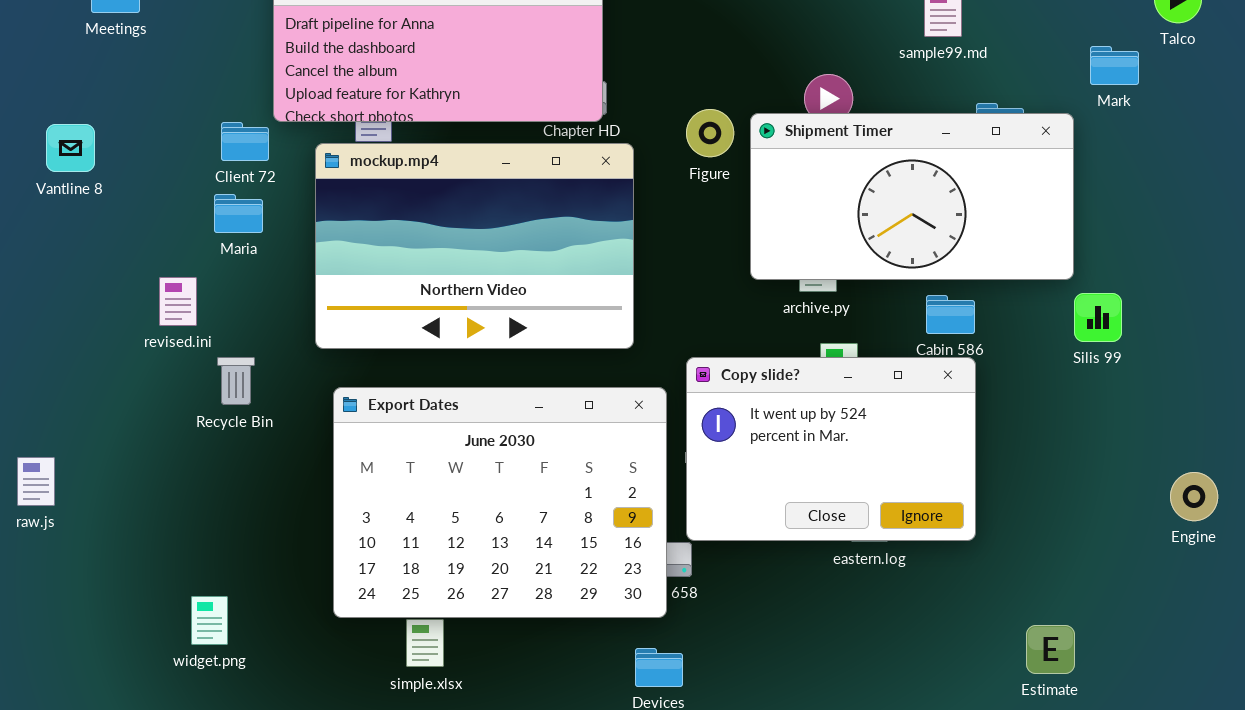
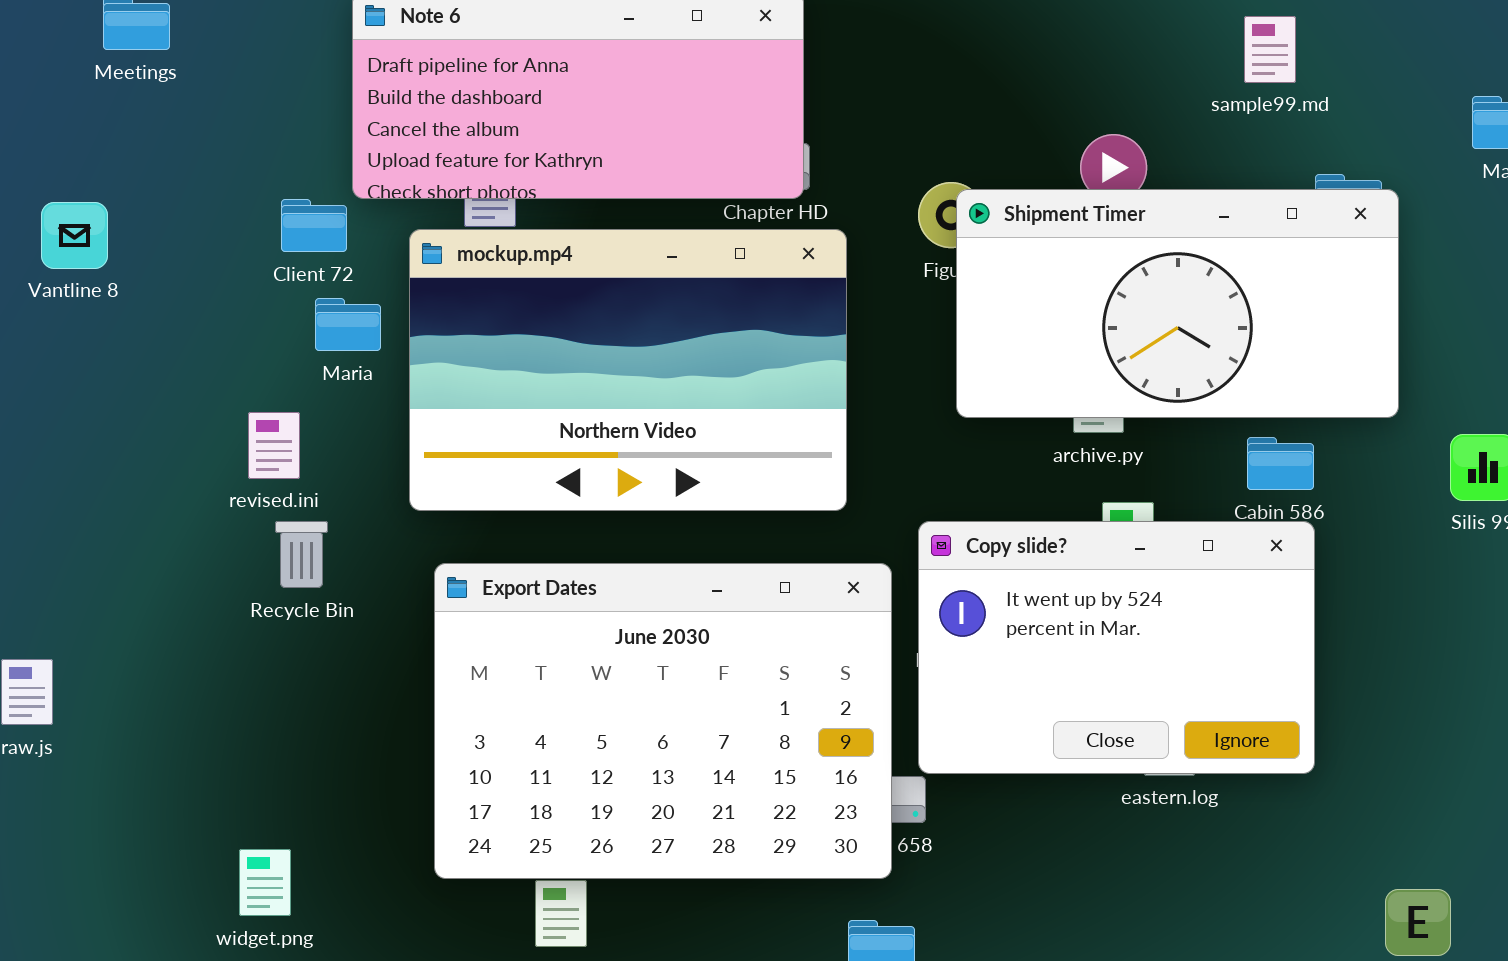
Shipment Timer: [750,113,1074,280] -> [956,189,1399,418], moved
Maria: [214,194,263,233] -> [315,298,381,351], moved
revised.ini: [159,277,197,326] -> [248,412,300,479], moved

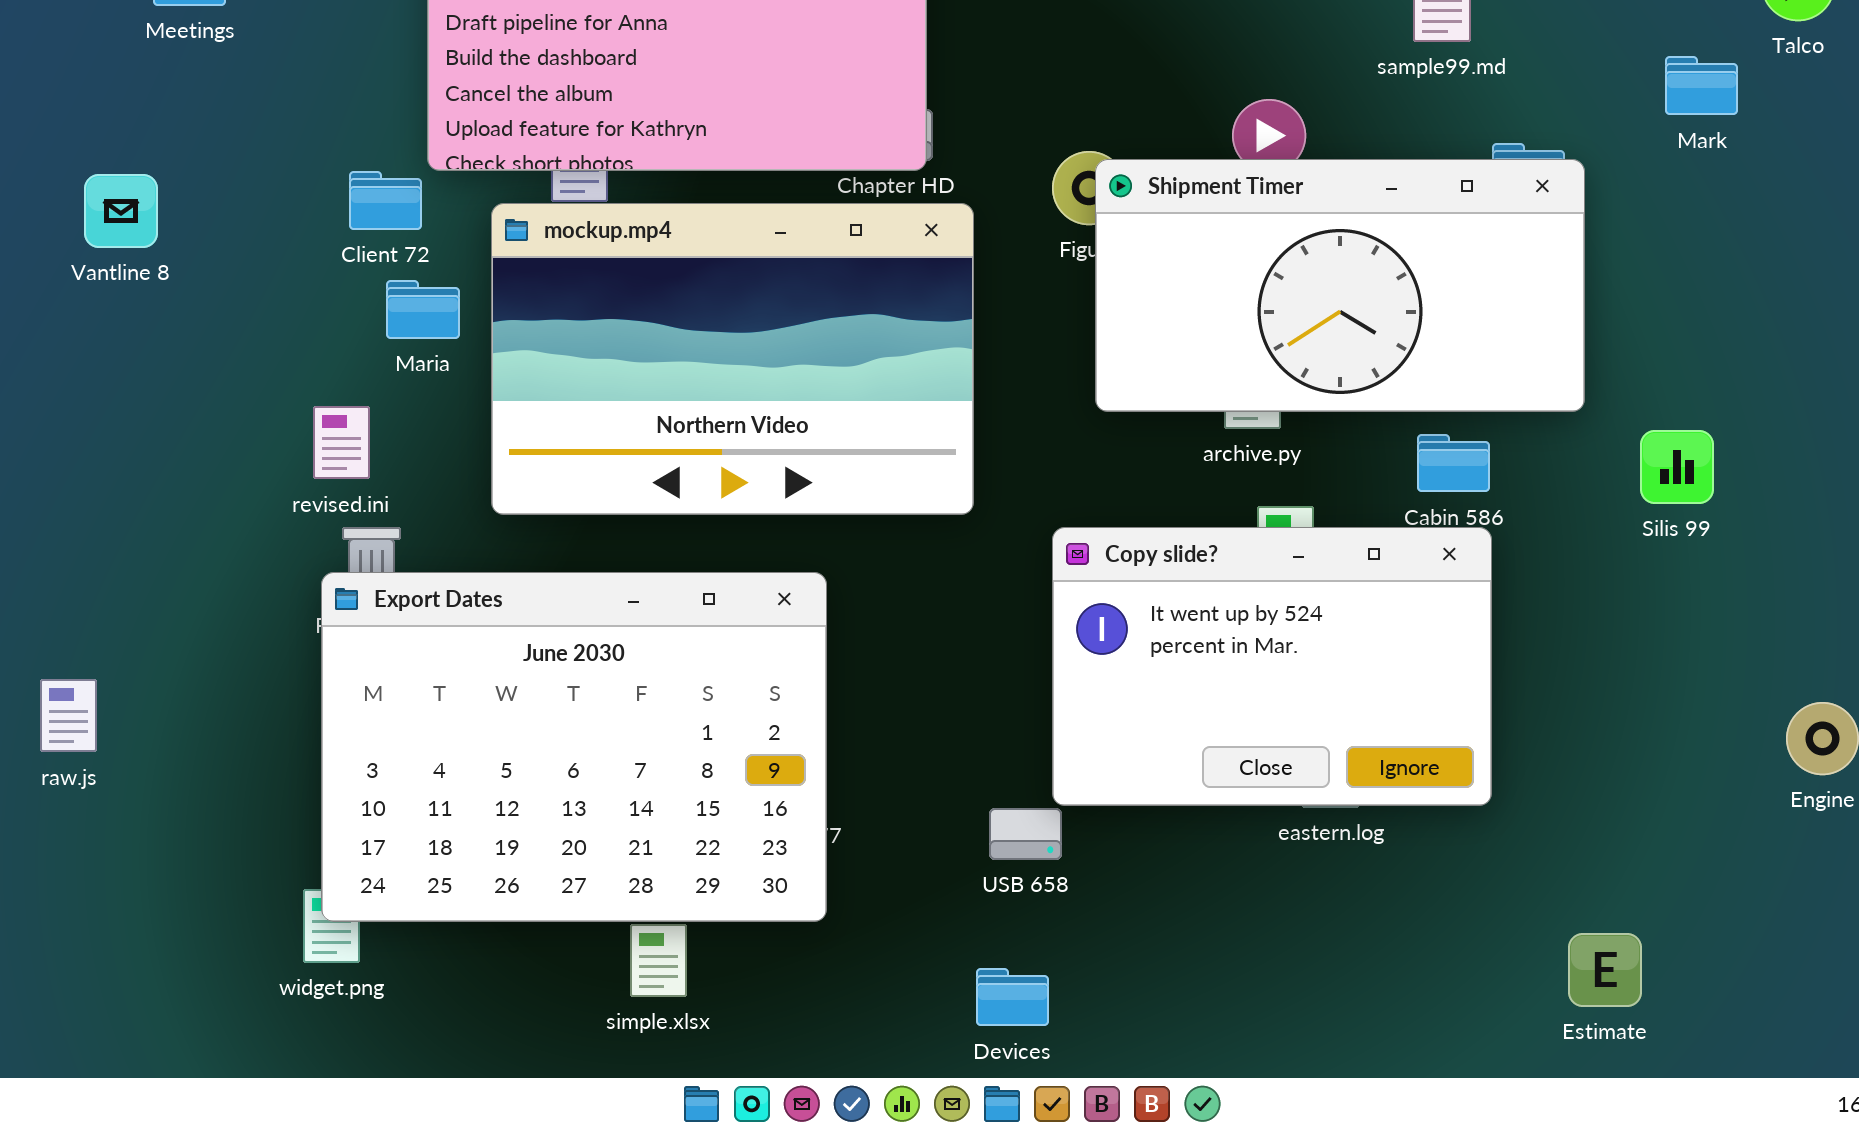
Export Dates: [434,563,892,879] -> [321,572,827,922], moved

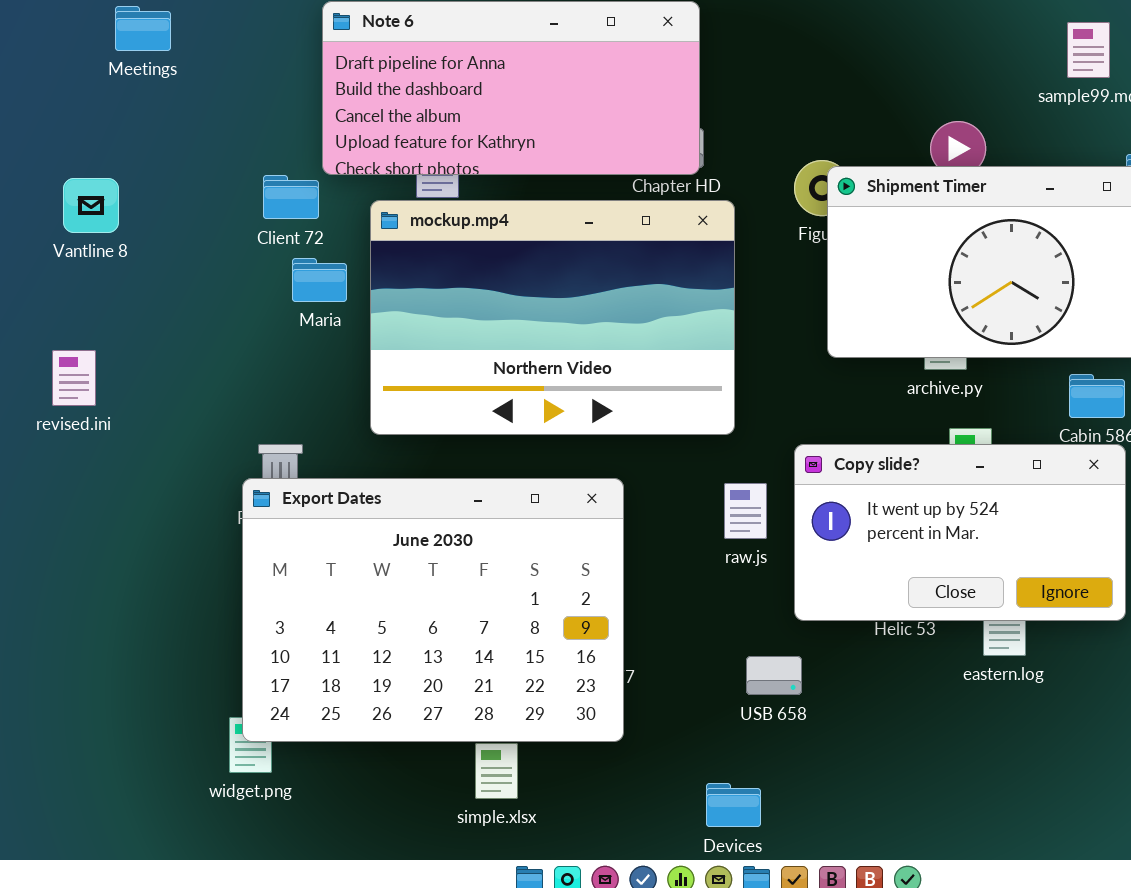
revised.ini: [313,406,370,479] -> [52,350,96,406], moved
Copy slide?: [1052,527,1492,806] -> [794,444,1126,621], resized
raw.js: [40,679,97,752] -> [724,483,767,539], moved
Devices: [976,968,1049,1026] -> [706,783,761,827], moved

